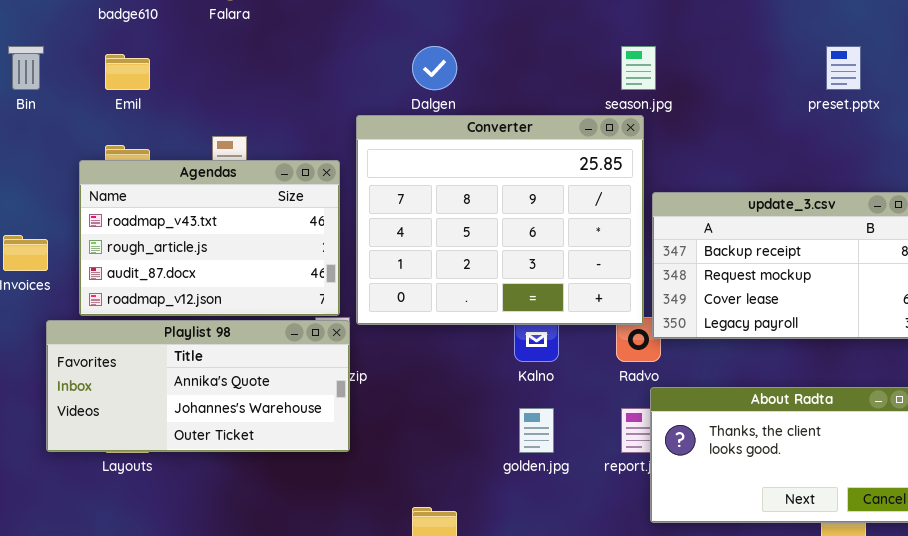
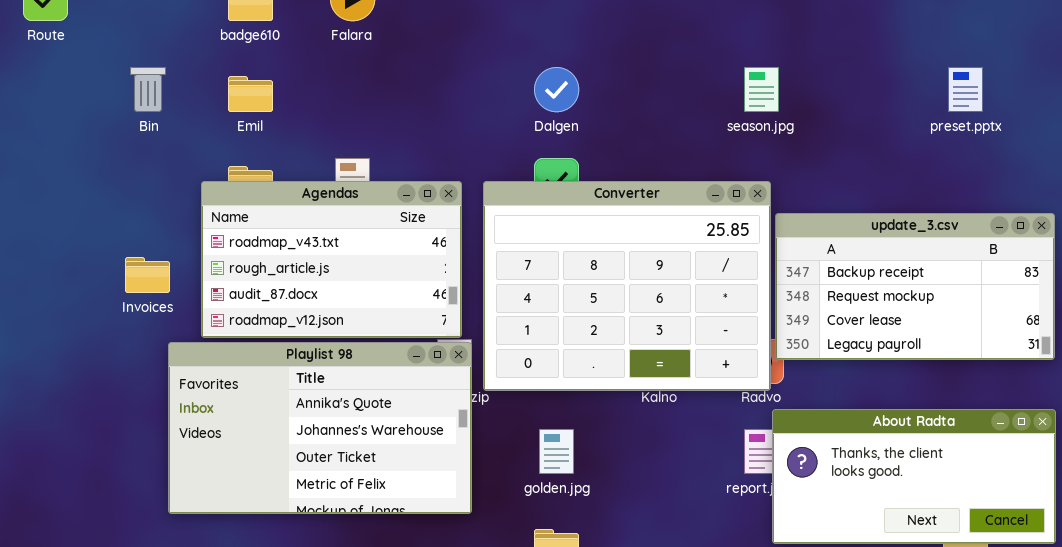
Converter: [356,115,644,325] -> [483,181,771,391], moved
Playlist 98: [46,320,350,452] -> [168,342,472,514], resized
golden.jpg: [519,408,554,453] -> [539,429,574,474], moved

